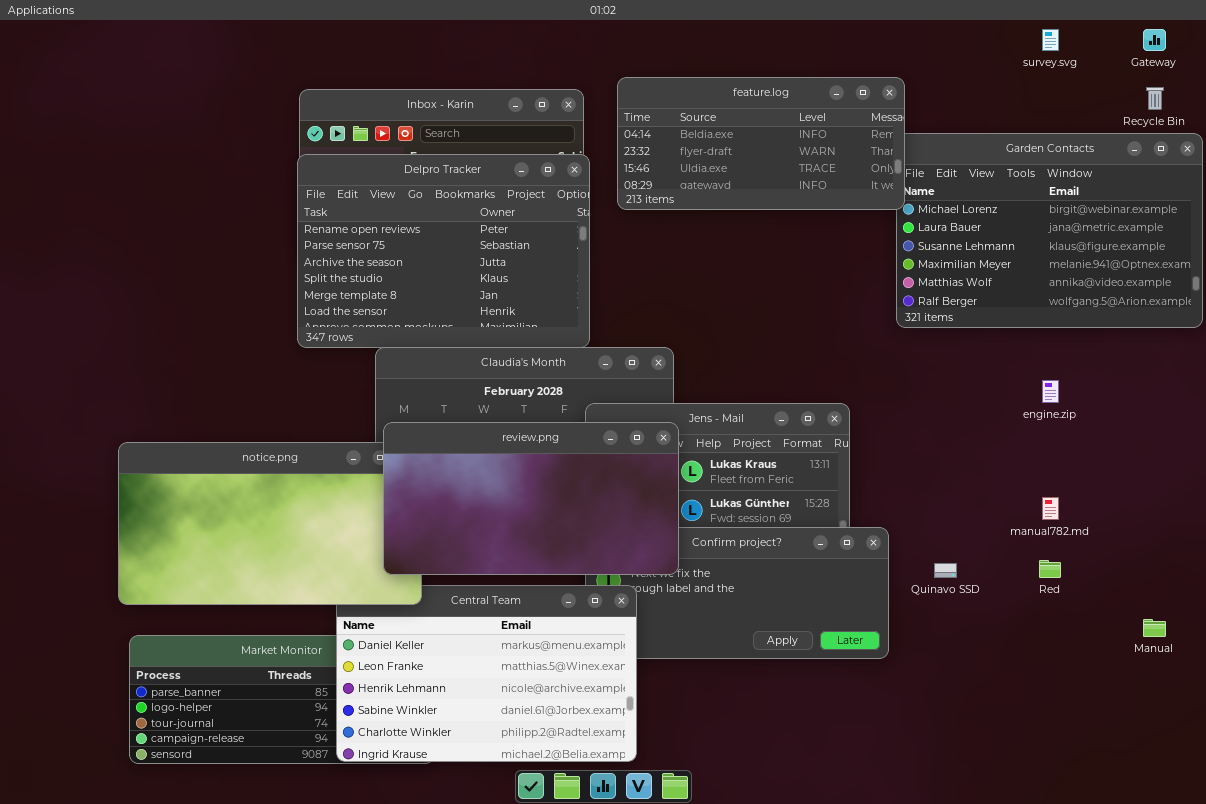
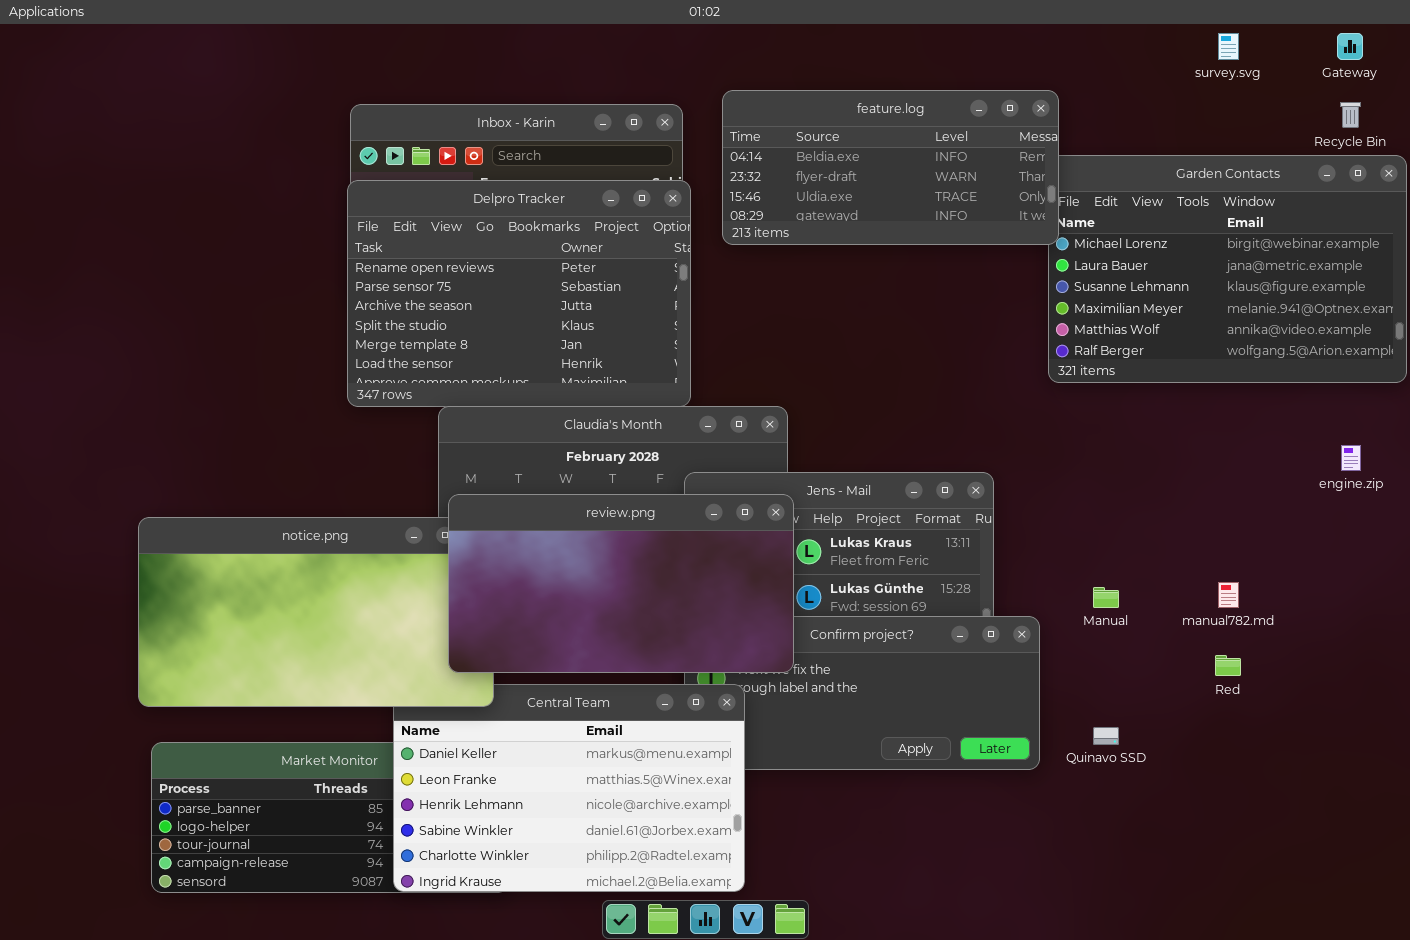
engine.zip: [1042,380,1059,403] -> [1341,445,1361,471], moved
Quinavo SSD: [934,563,957,578] -> [1093,727,1119,745], moved
Manual: [1143,619,1166,637] -> [1093,587,1119,608], moved

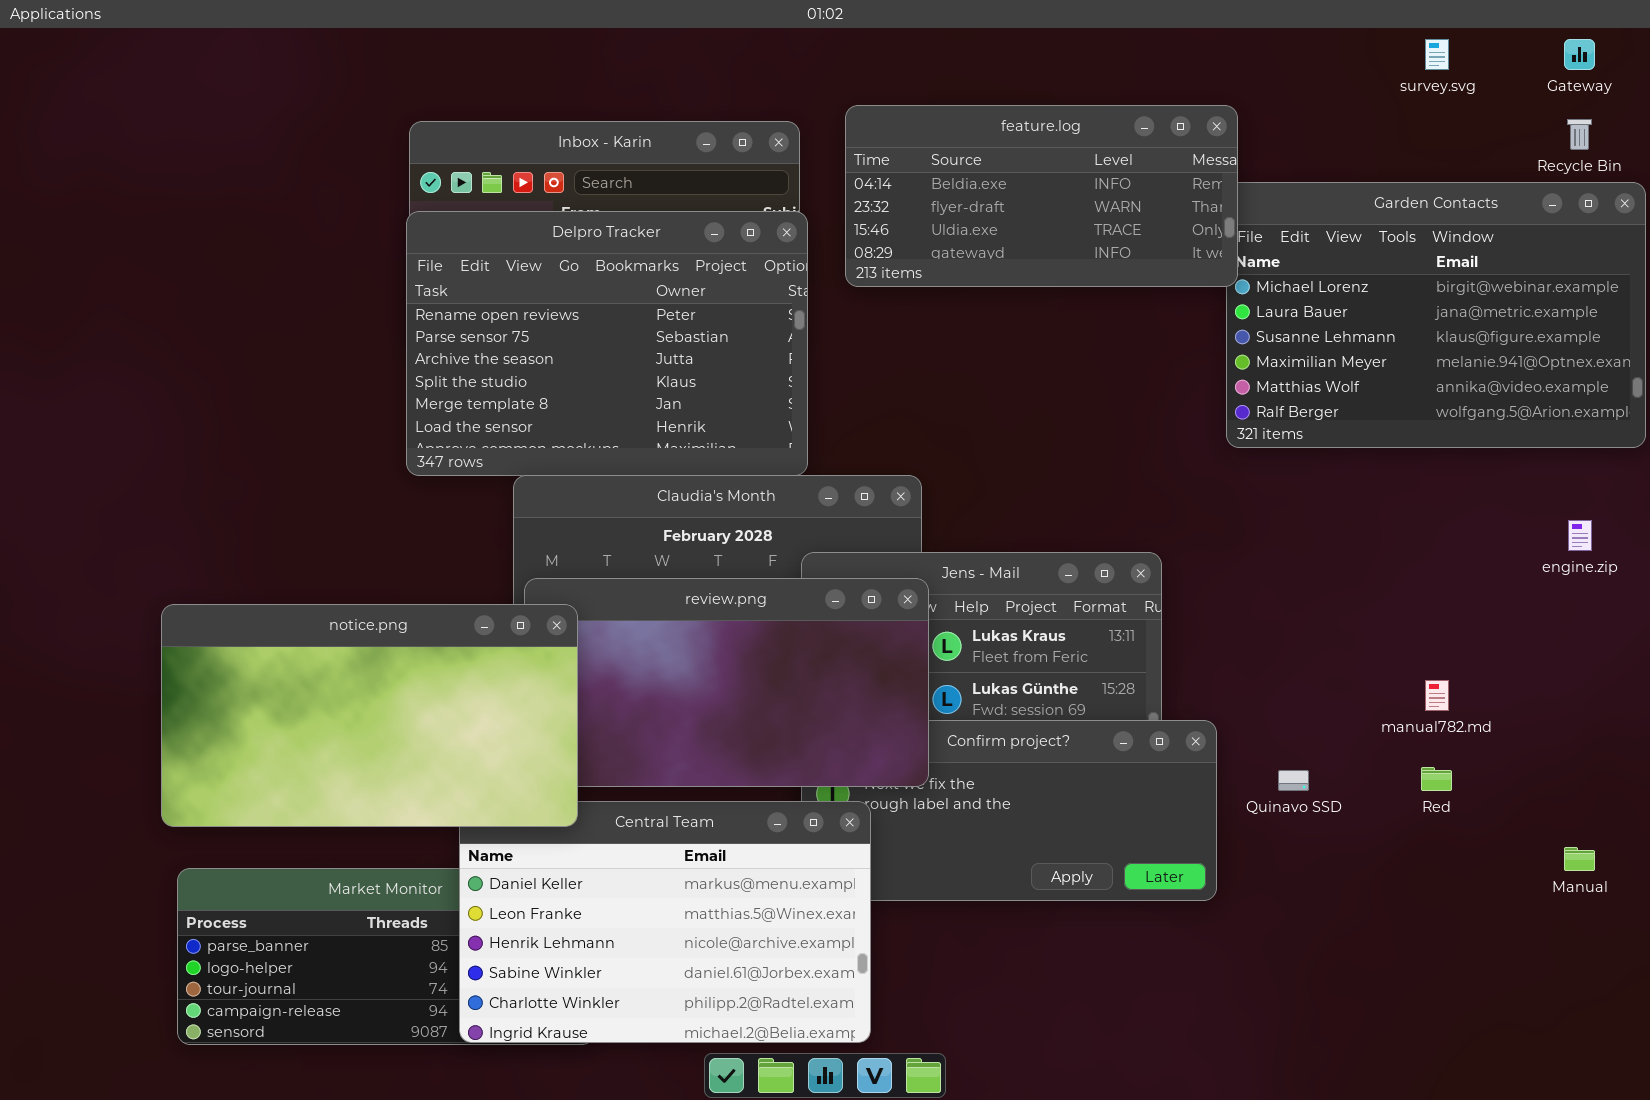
notice.png: [138,517,494,707] -> [161,604,578,827], raised
Manual: [1093,587,1119,608] -> [1564,847,1595,871], moved
Quinavo SSD: [1093,727,1119,745] -> [1278,770,1309,791], moved

